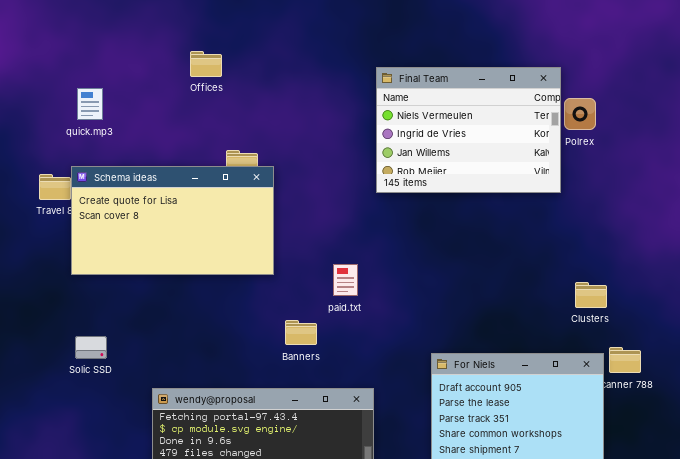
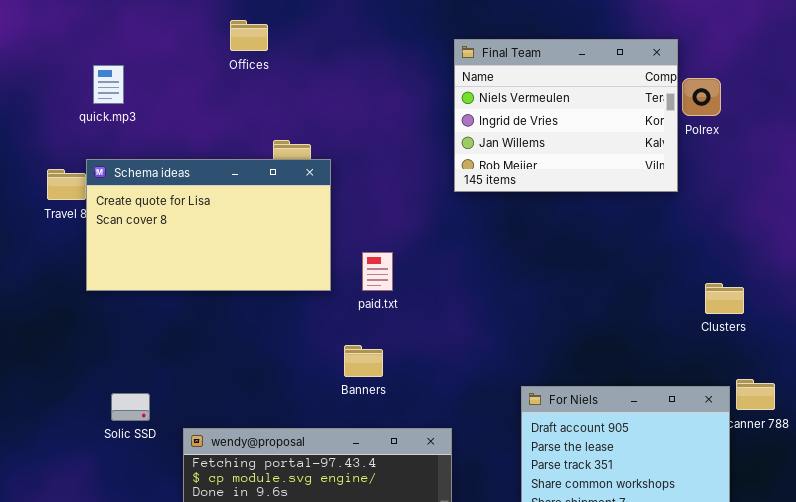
paid.txt: [333,264,358,296] -> [362,252,393,291], moved
Clusters: [575,282,607,308] -> [705,283,744,314], moved
Solic SSD: [75,336,107,359] -> [111,393,150,421], moved

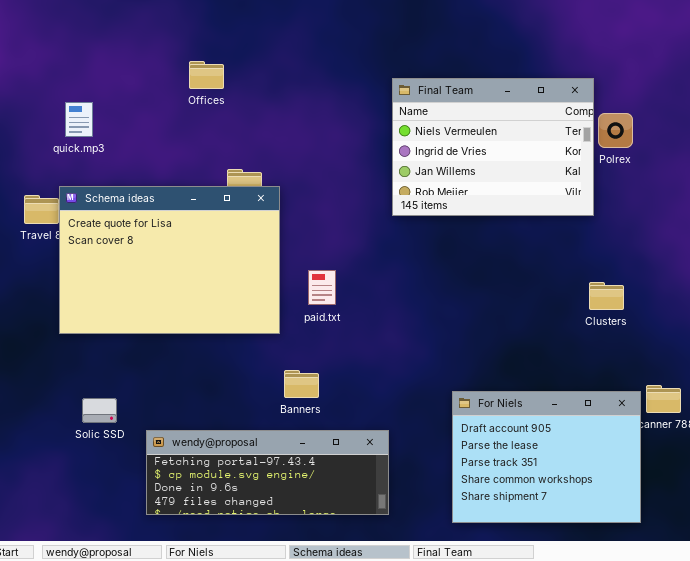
Schema ideas: [86,159,331,291] -> [59,186,280,334], resized
Clusters: [705,283,744,314] -> [589,282,624,310], moved
Banners: [344,345,383,377] -> [284,370,319,398], moved

